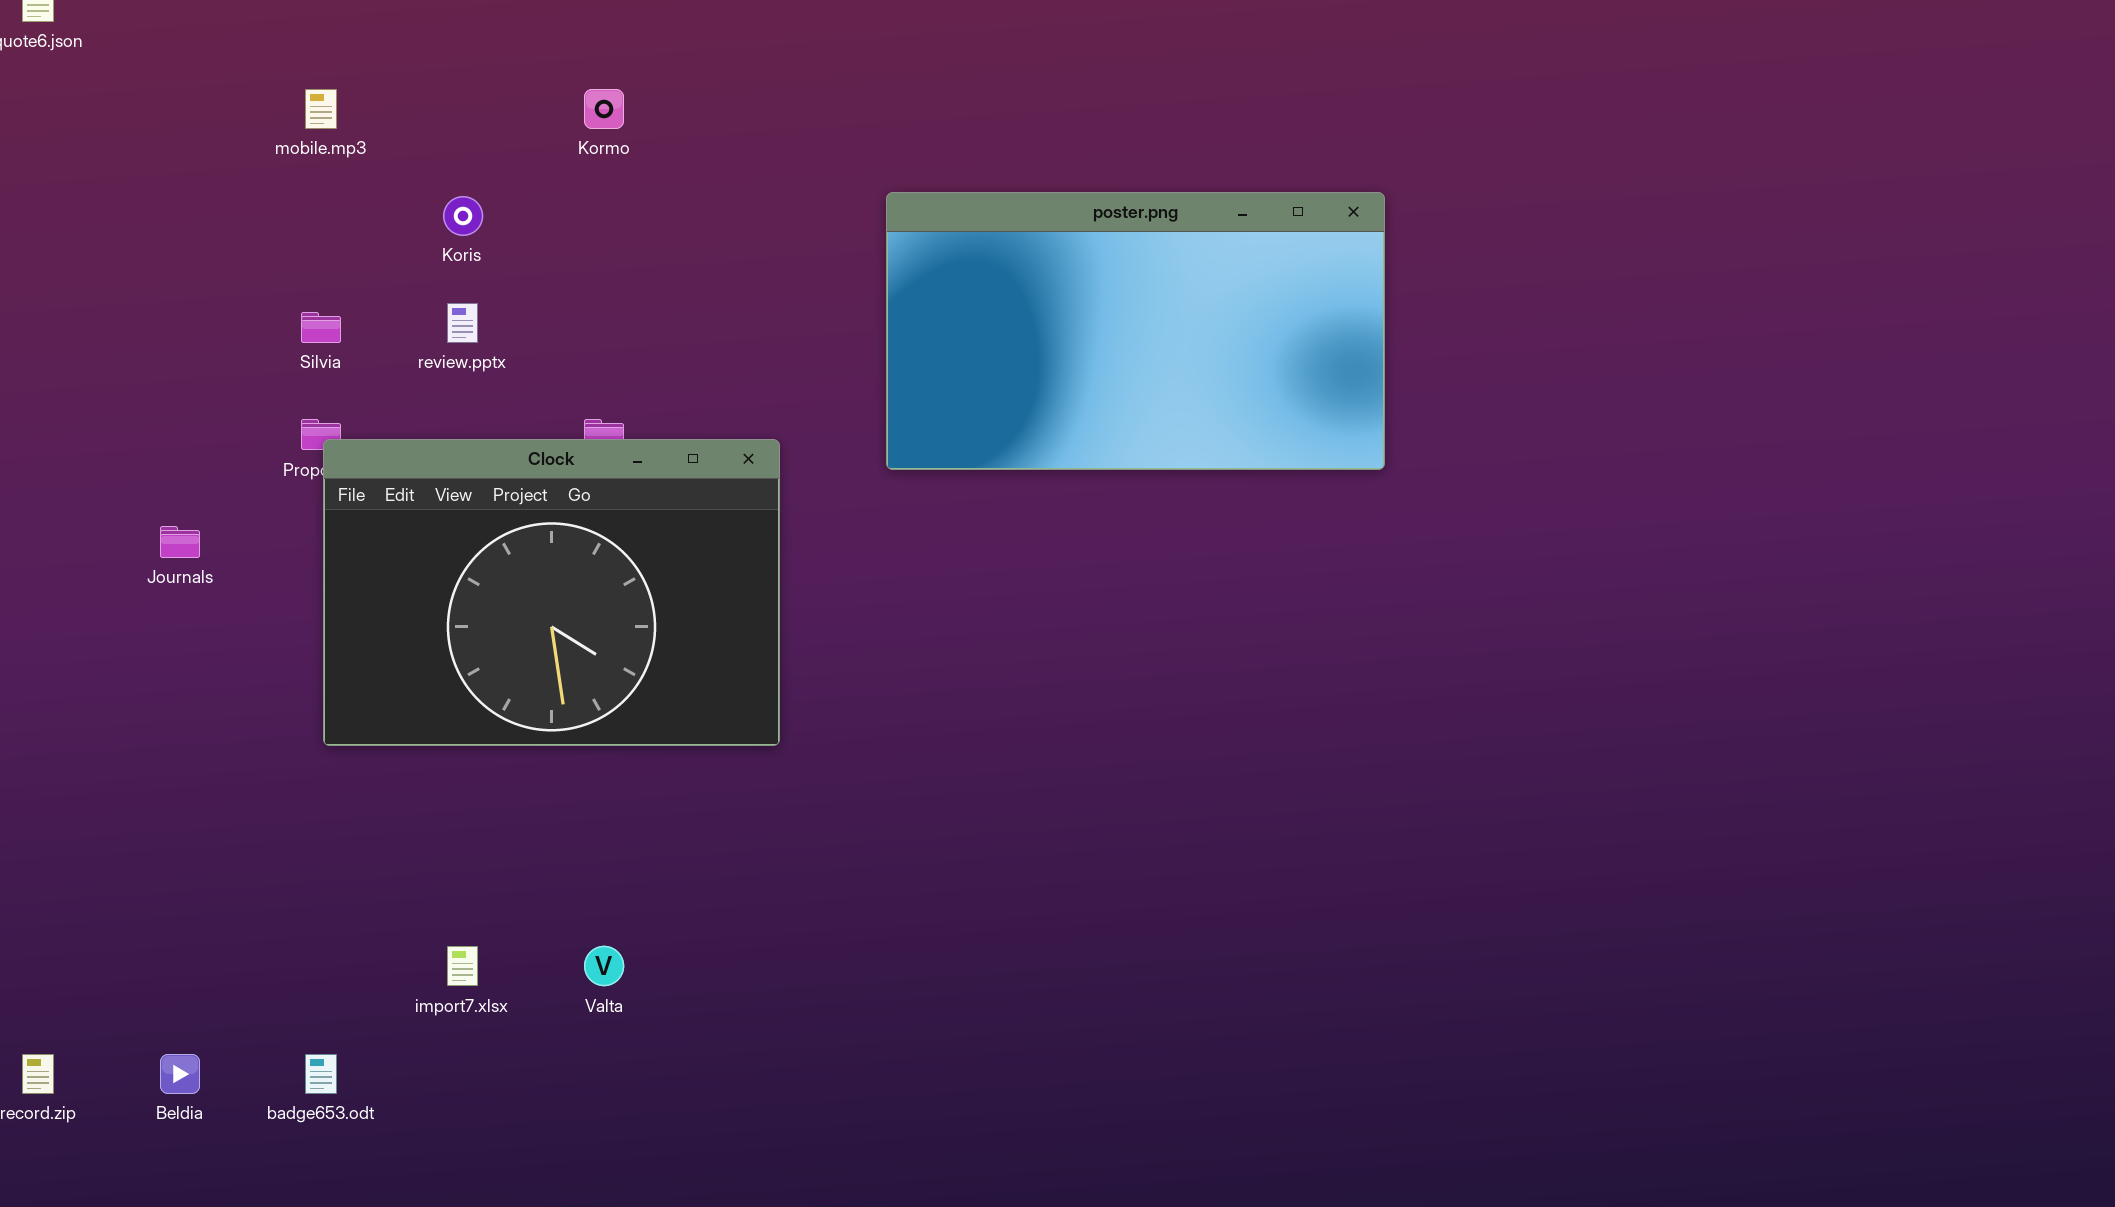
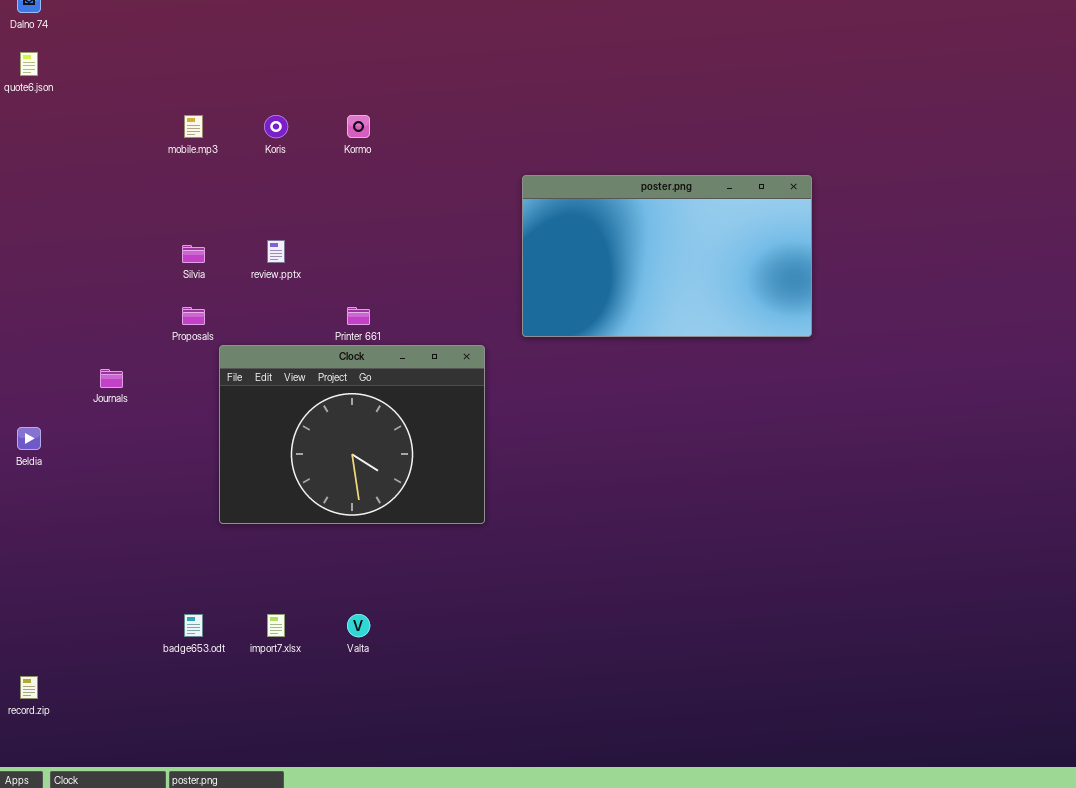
Koris: [443,196,483,236] -> [264,115,288,138], moved
Clock: [323,439,780,746] -> [219,345,485,524], moved
Beldia: [160,1054,200,1094] -> [17,427,41,450], moved
badge653.odt: [305,1054,337,1094] -> [184,614,203,637], moved

